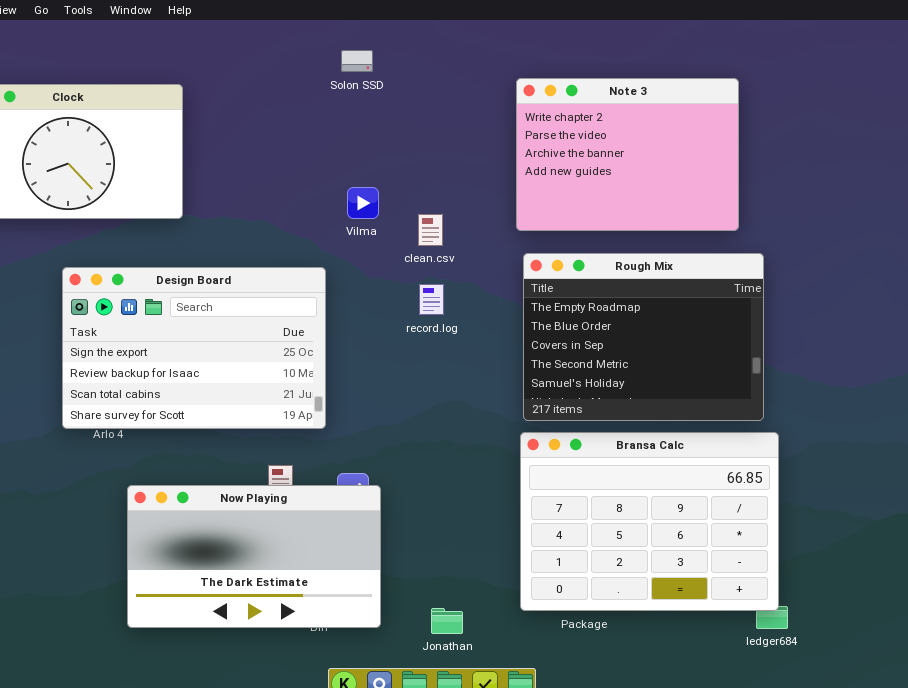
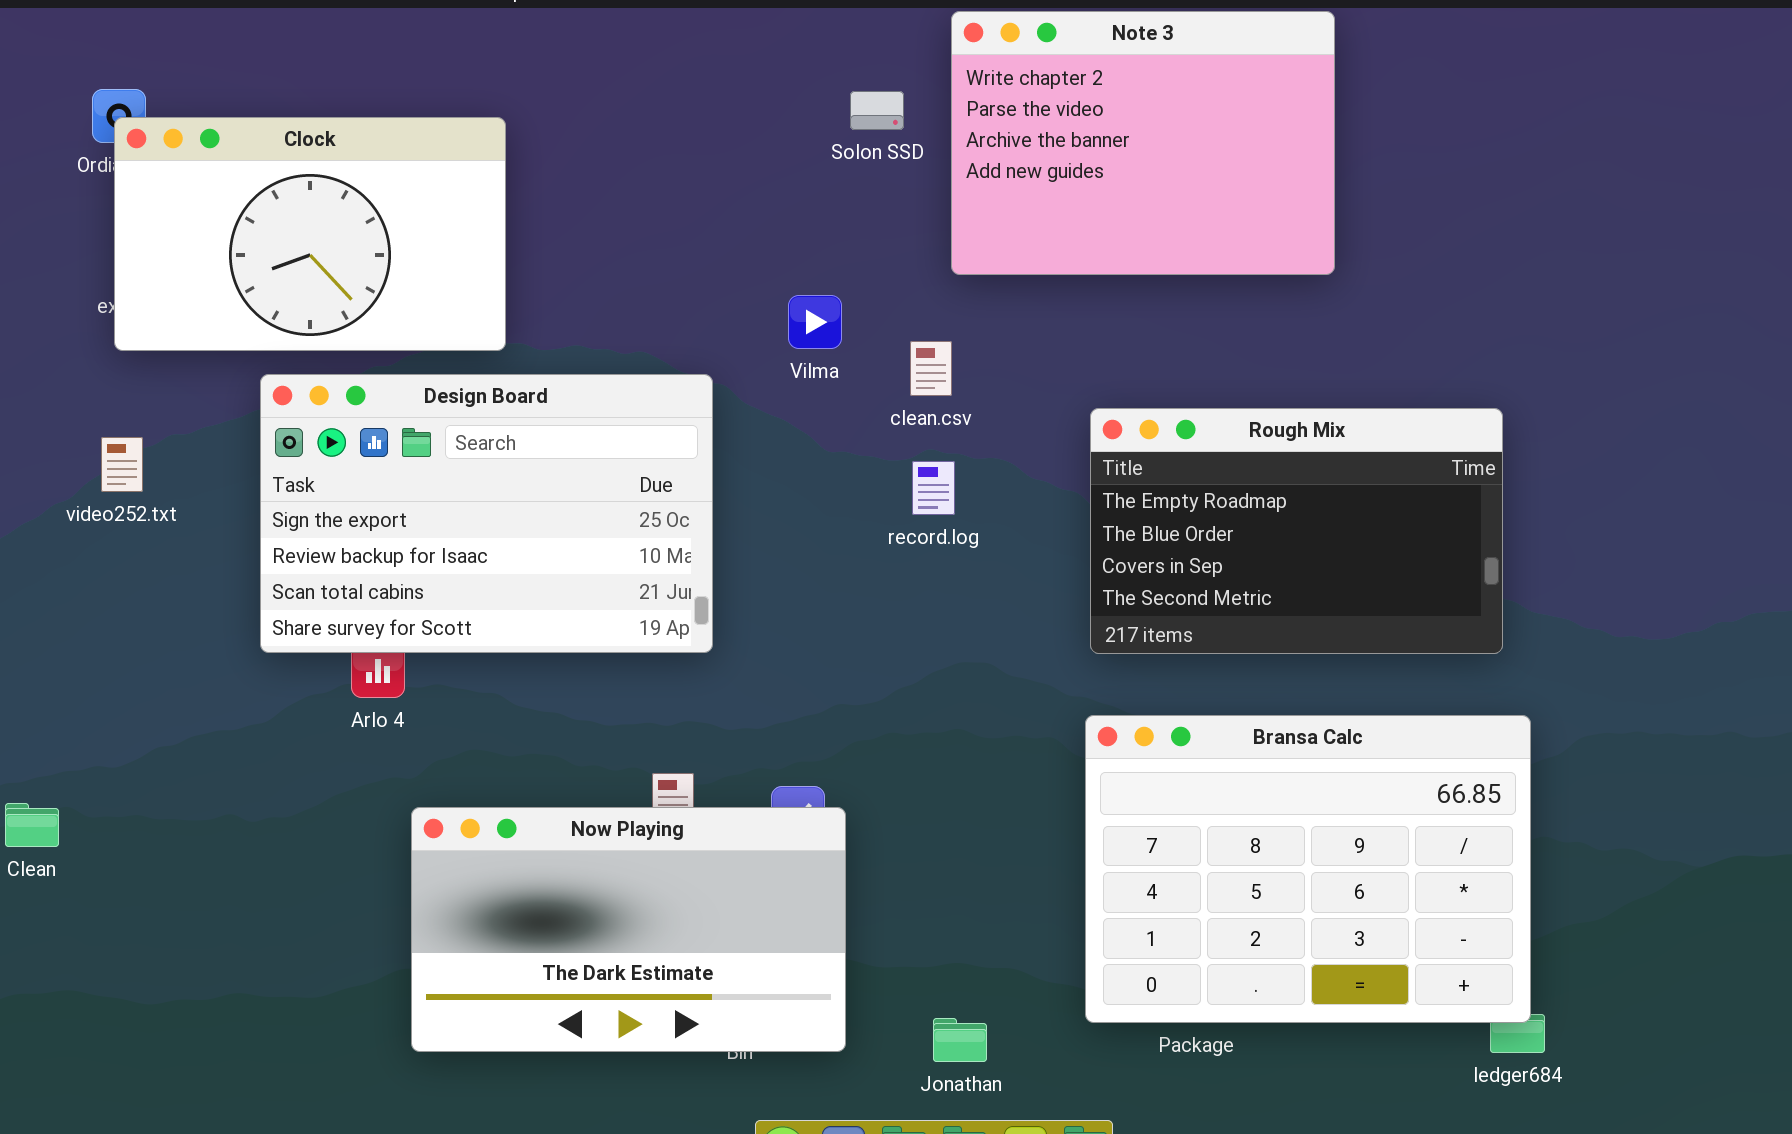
Solon SSD: [341,50,373,72] -> [850,91,904,130], moved
Note 3: [516,78,739,231] -> [951,11,1335,275], moved
Rough Mix: [523,253,764,421] -> [1090,408,1503,654], resized
Design Board: [62,267,326,429] -> [260,374,713,653], moved

